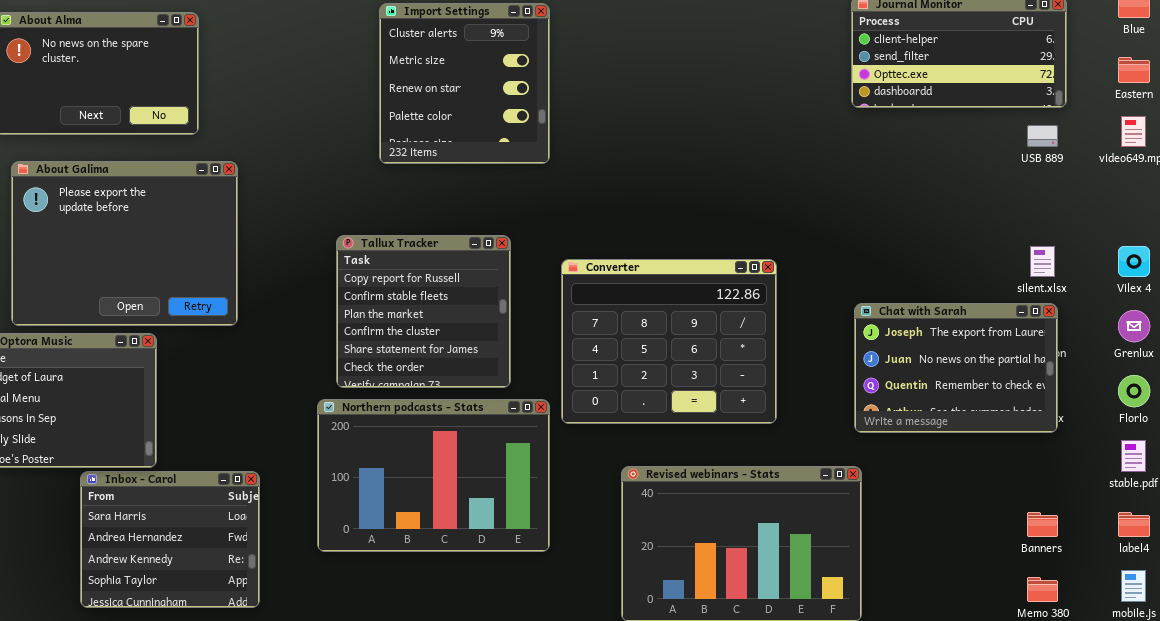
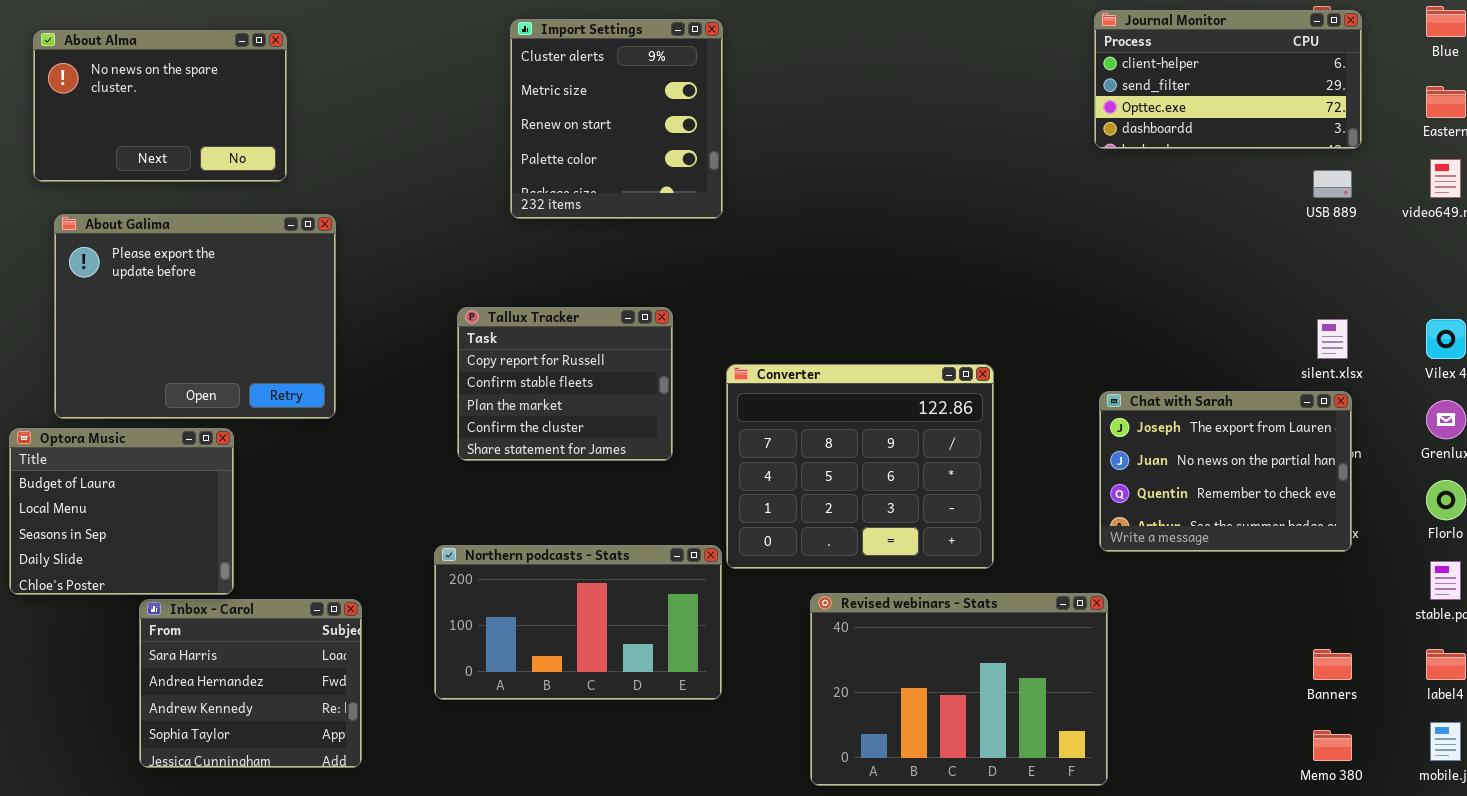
Tallux Tracker: [336,235,511,388] -> [457,307,673,461], resized
Converter: [561,259,777,424] -> [726,364,994,569], moved
Northern podcasts - Stats: [317,399,550,552] -> [434,545,722,700], resized

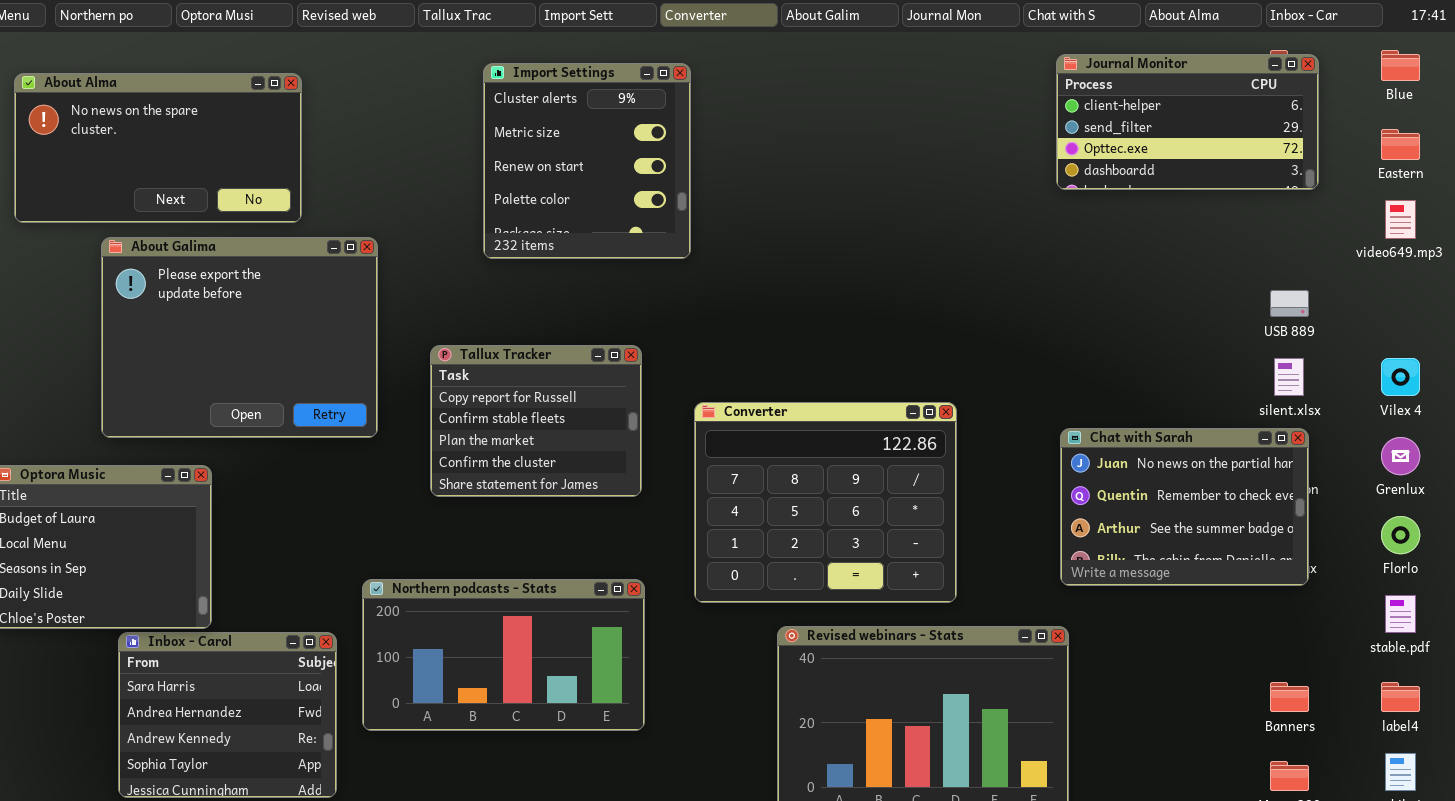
About Alma: [33,30,287,182] -> [14,73,302,223], resized
USB 889: [1313,170,1352,198] -> [1270,290,1309,317], moved
About Galima: [54,214,336,419] -> [101,237,378,438], moved
Chat with Sarah: [1099,391,1352,552] -> [1060,428,1309,586], scrolled down 1 row
Northern podcasts - Stats: [434,545,722,700] -> [362,579,645,731], moved

